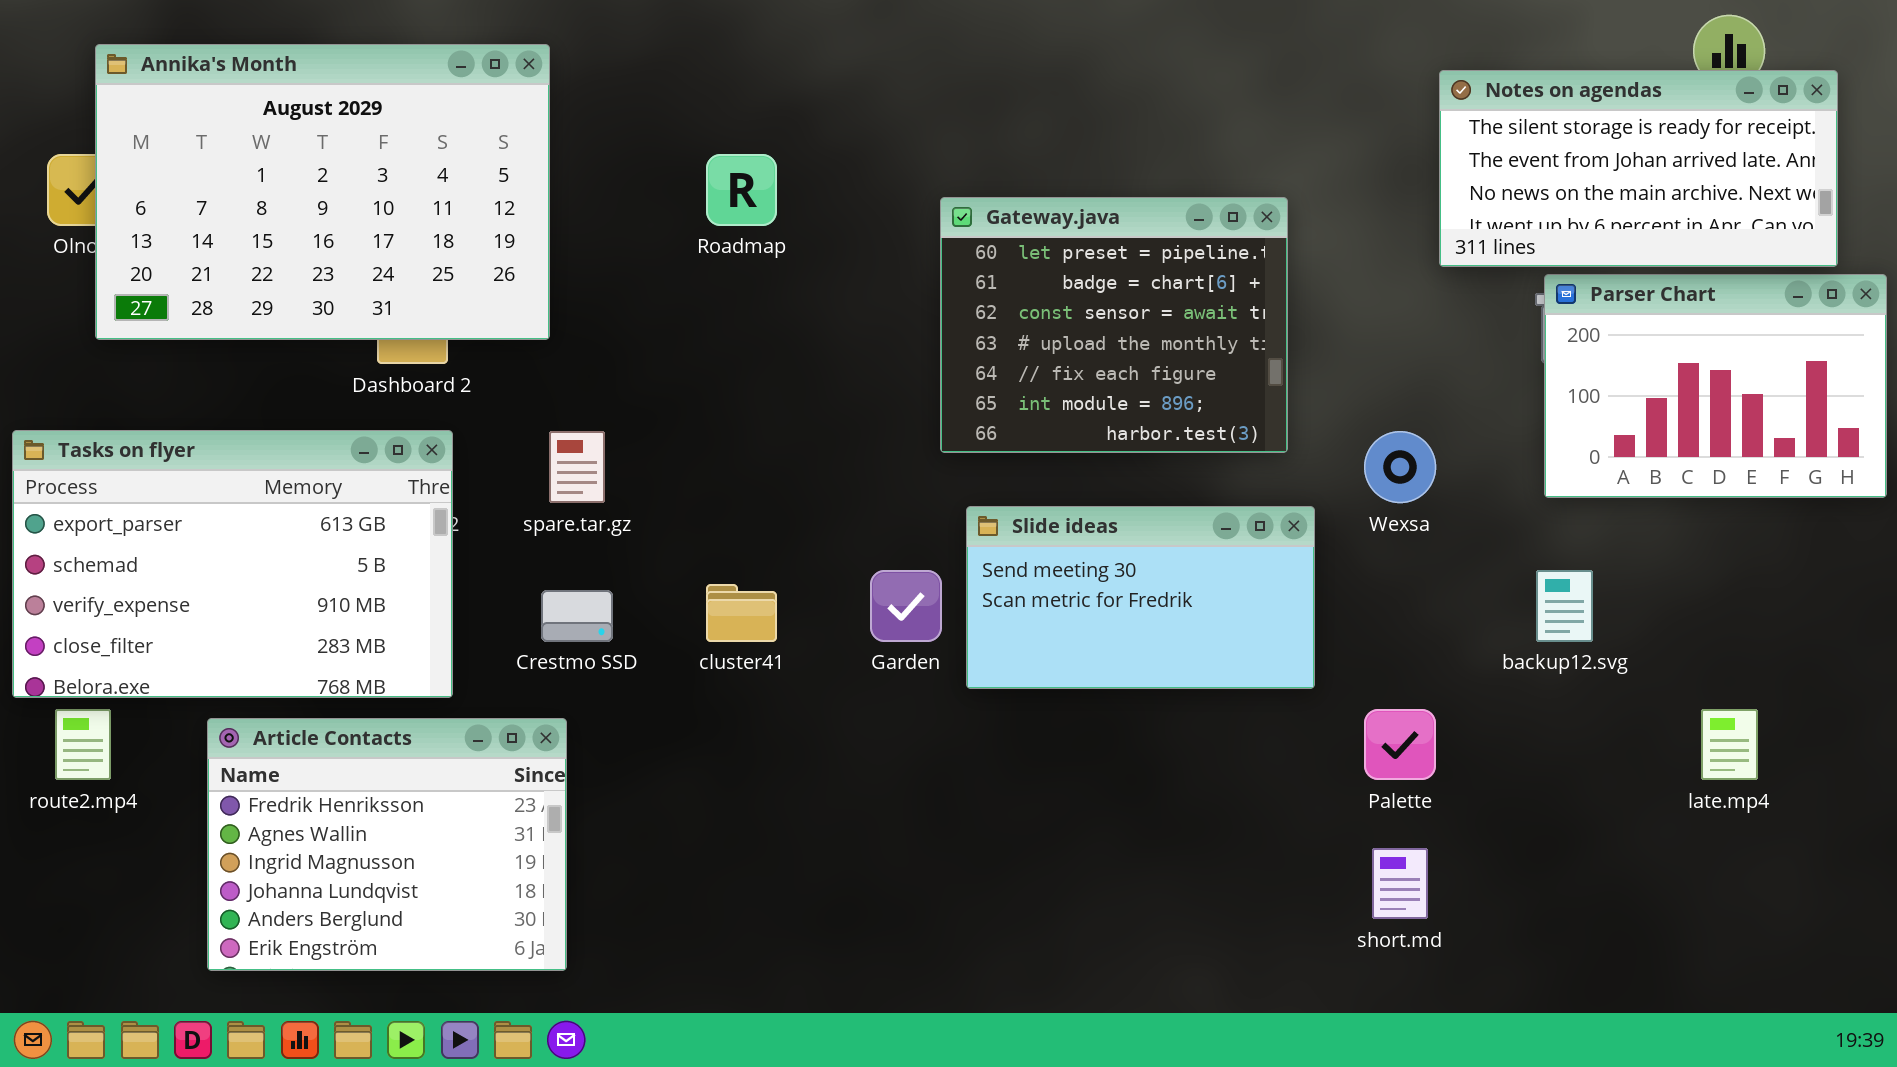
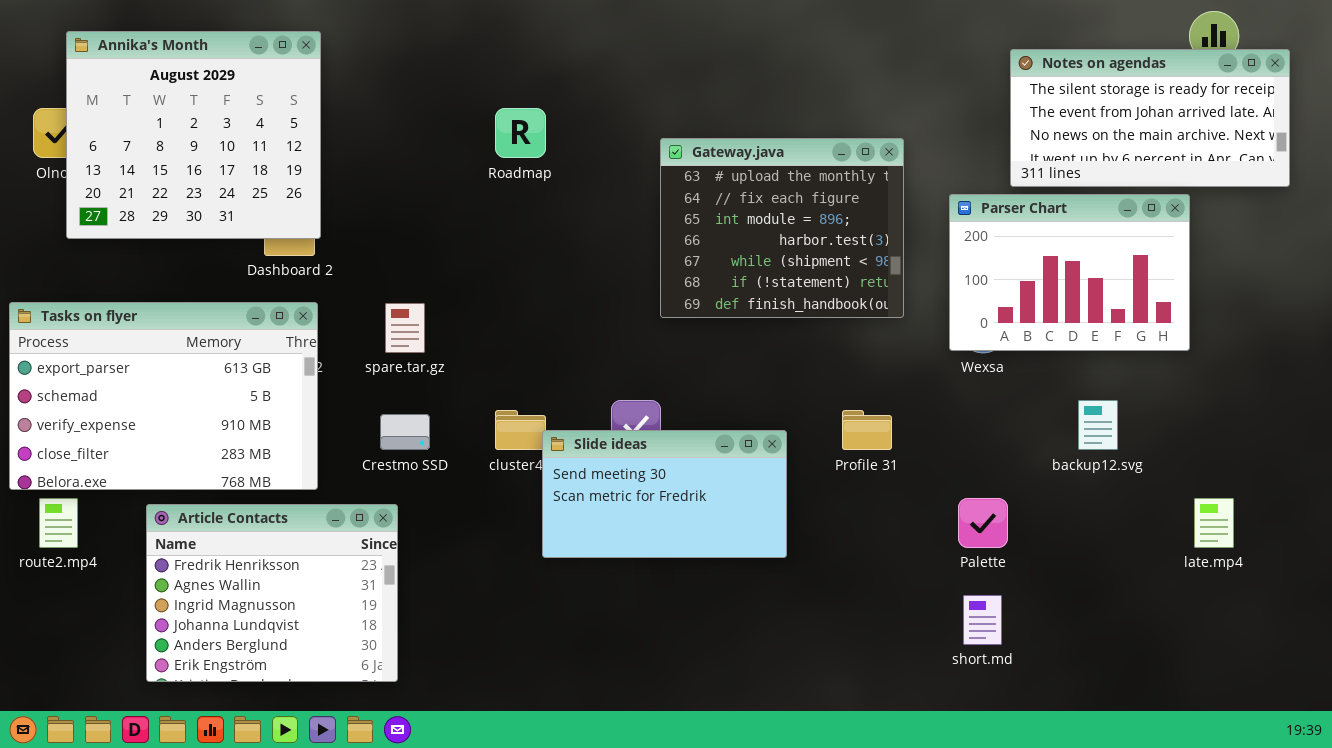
Annika's Month: [95,44,550,340] -> [66,31,321,239], resized
Gateway.java: [940,197,1288,453] -> [660,138,904,318], scrolled down 3 rows
Parser Chart: [1544,274,1887,498] -> [949,194,1190,351], moved
Slide ideas: [966,506,1315,689] -> [542,430,787,558], moved

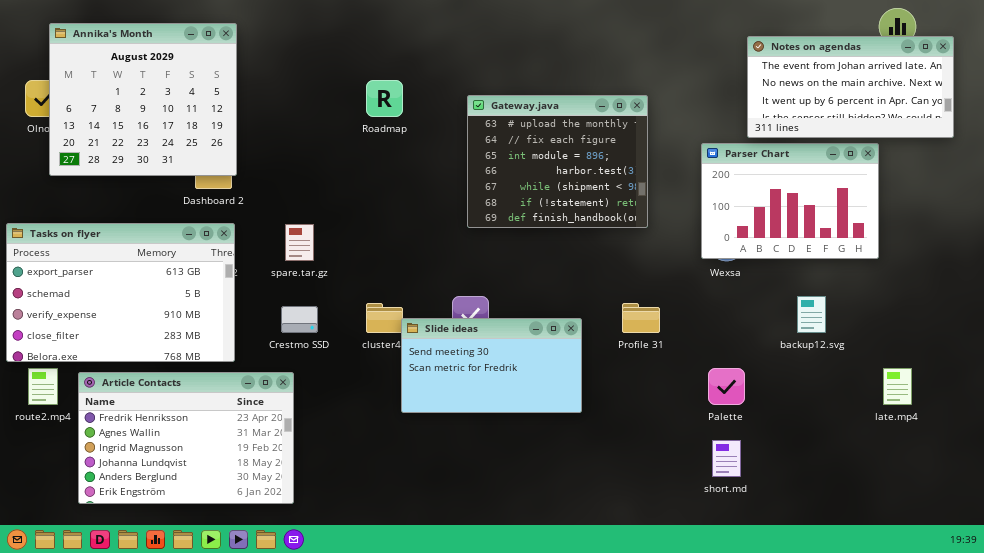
Notes on agendas: [1010,49,1290,187] -> [747,36,954,138], scrolled down 1 row
Gateway.java: [660,138,904,318] -> [467,95,648,228], moved
Article Contacts: [146,504,398,682] -> [78,372,294,504], resized

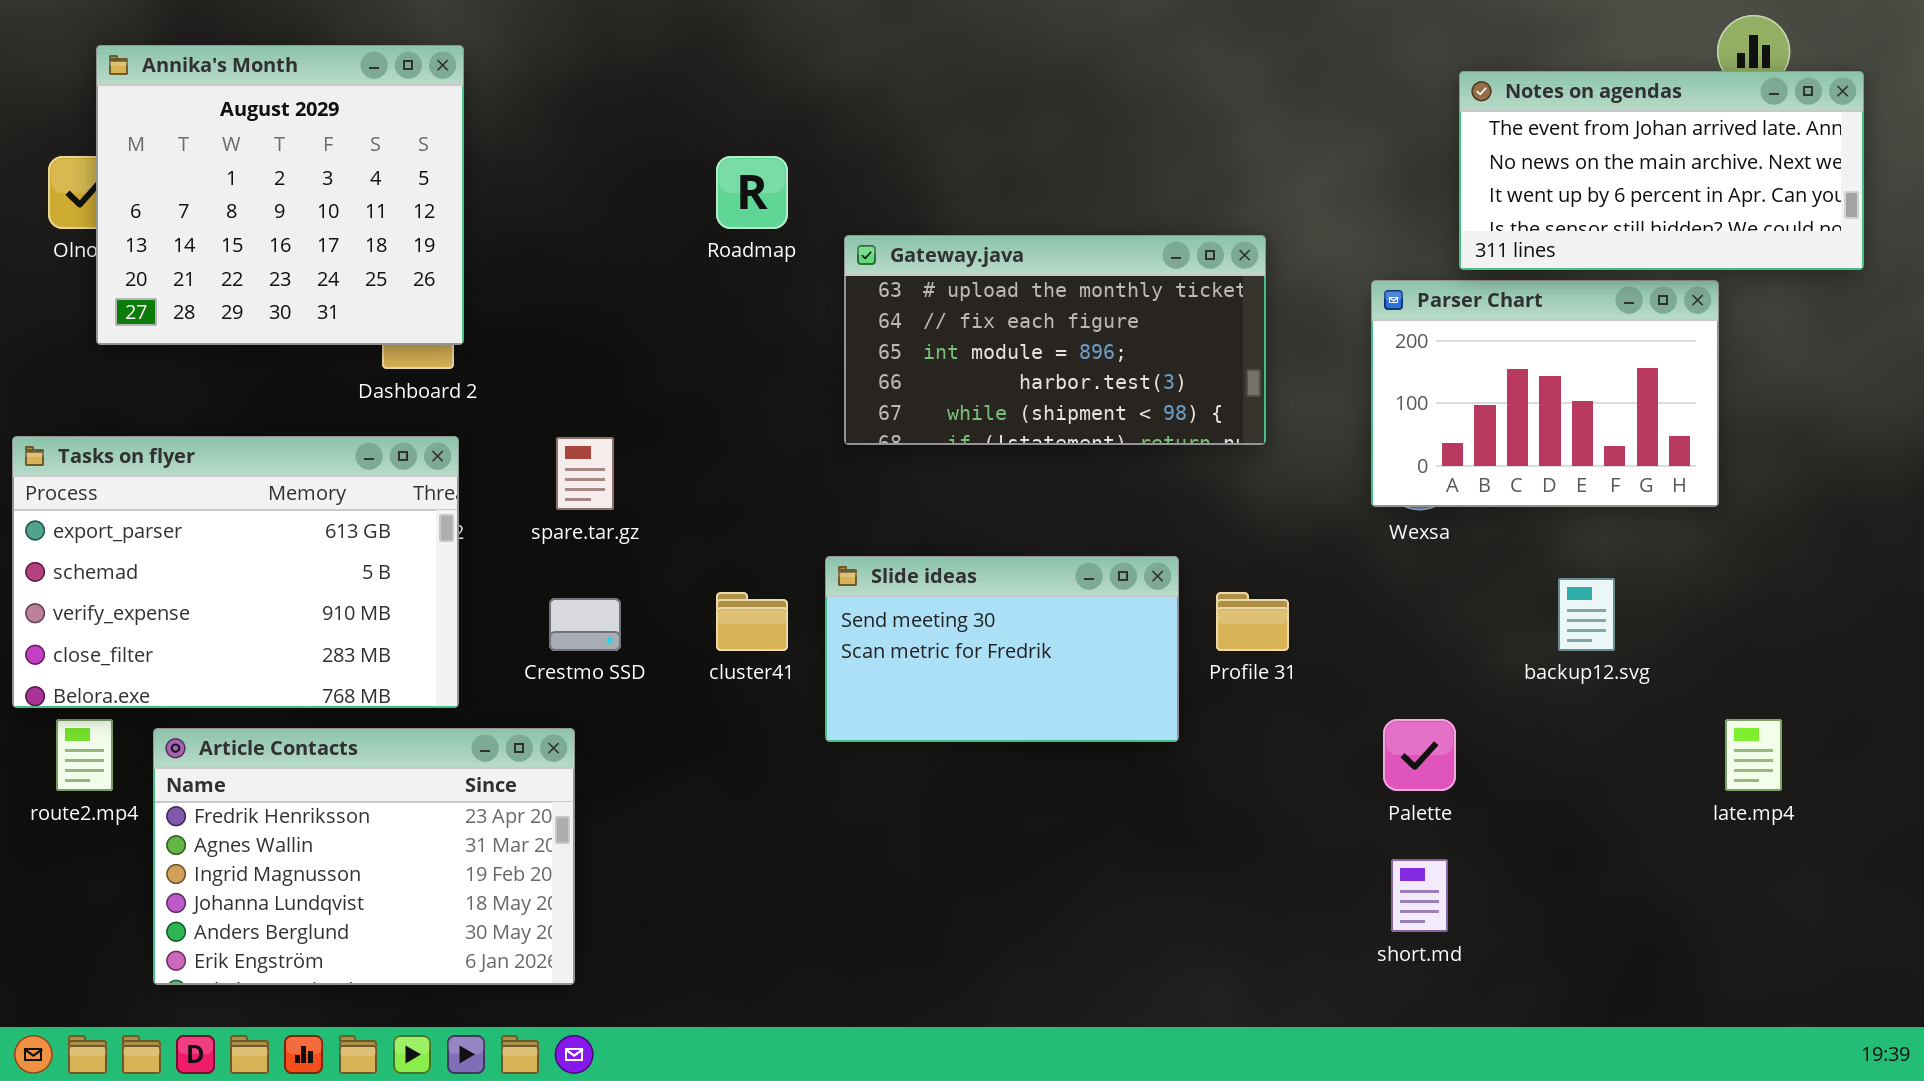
Gateway.java: [467,95,648,228] -> [844,235,1266,445], resized
Slide ideas: [401,318,582,413] -> [825,556,1179,742], moved

